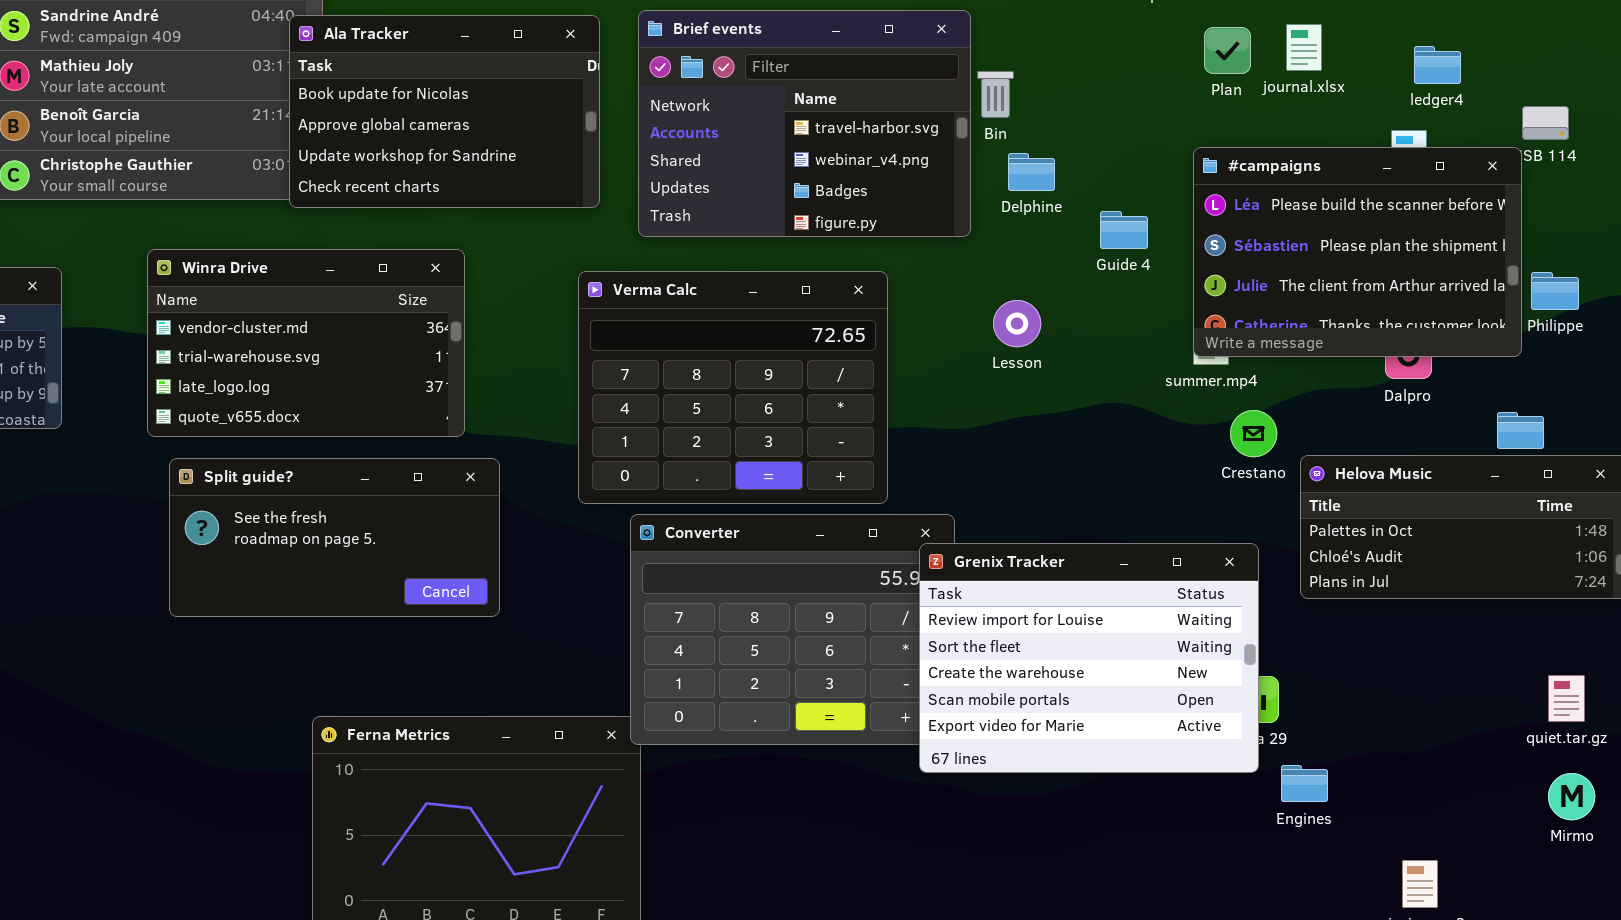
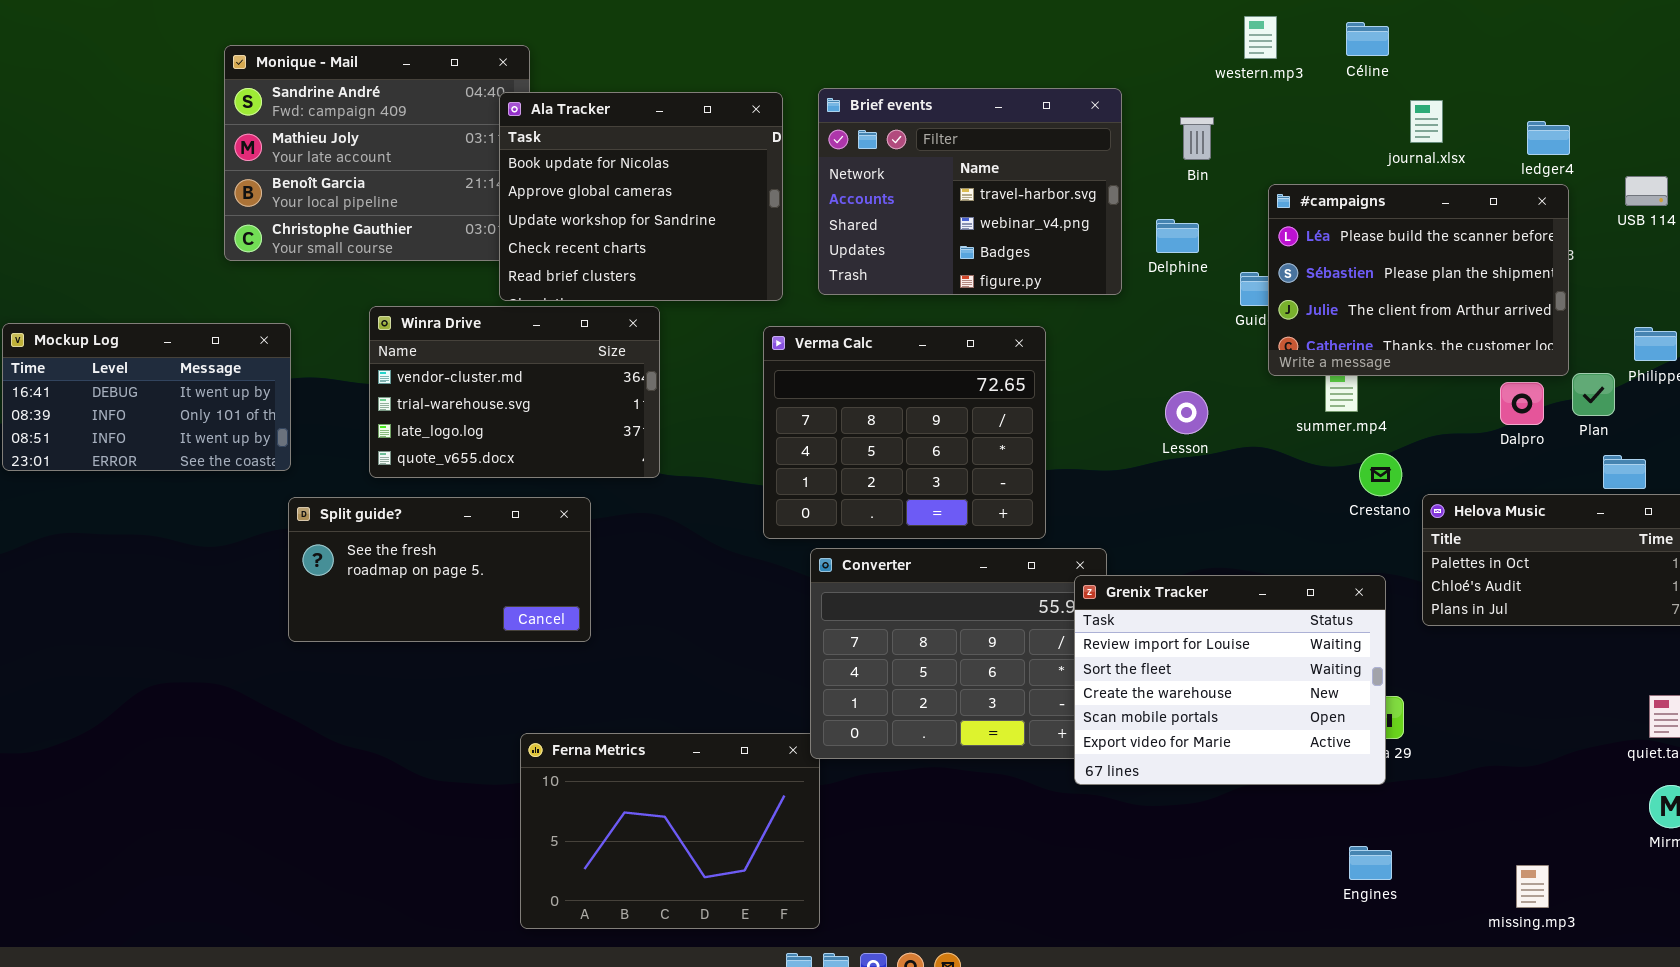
Ala Tracker: [289,15,600,208] -> [499,92,783,301], resized
Plan: [1204,27,1251,74] -> [1572,373,1615,416], moved
Bin: [977,71,1014,118] -> [1180,117,1214,160], moved
#campaigns: [1193,147,1522,357] -> [1268,184,1569,376], moved
Lesson: [993,300,1041,347] -> [1165,391,1208,434], moved
Split guide?: [169,458,500,617] -> [288,497,591,642], moved
Engines: [1281,765,1328,802] -> [1349,846,1392,880], moved

